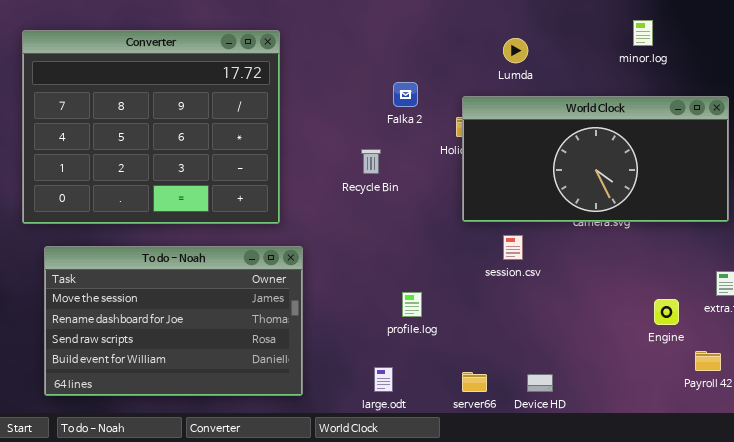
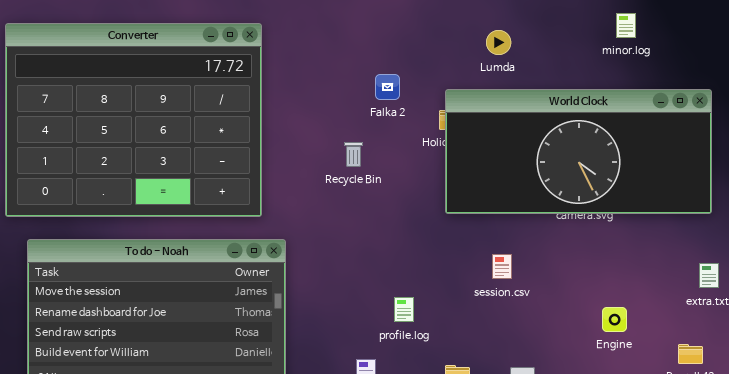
session.csv: [503,235,523,260] -> [492,254,512,279], moved
profile.log: [402,292,422,317] -> [394,297,414,322], moved
Engine: [654,299,679,325] -> [602,307,627,332], moved

